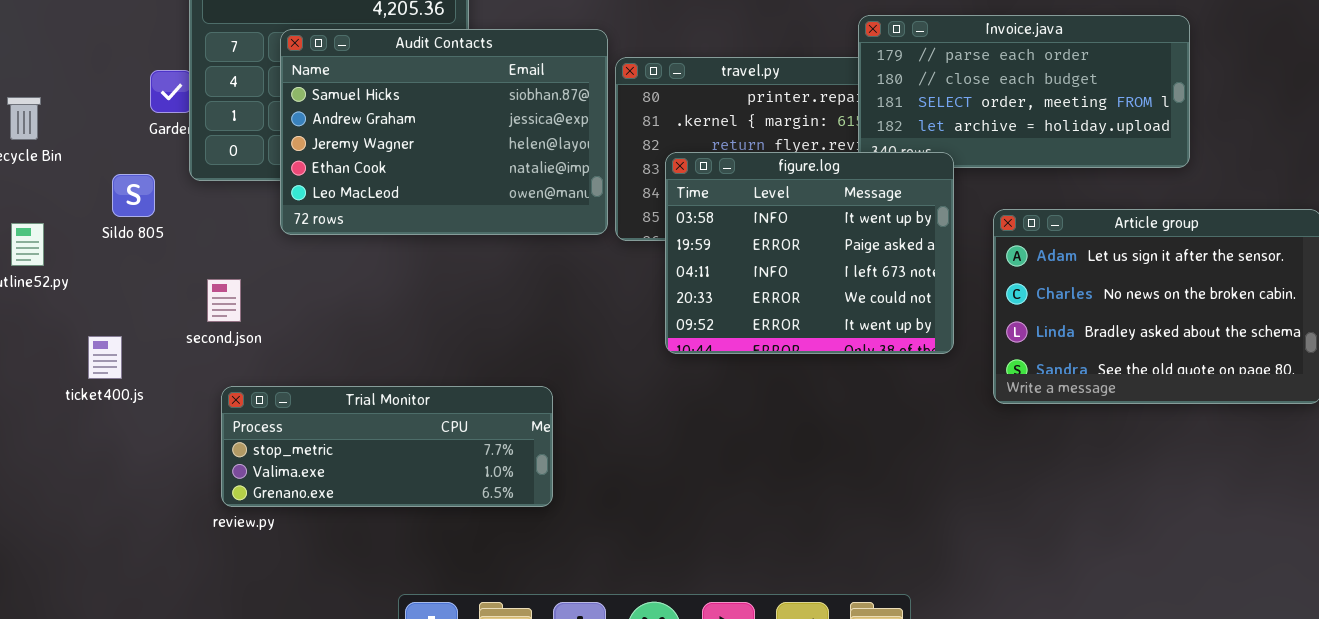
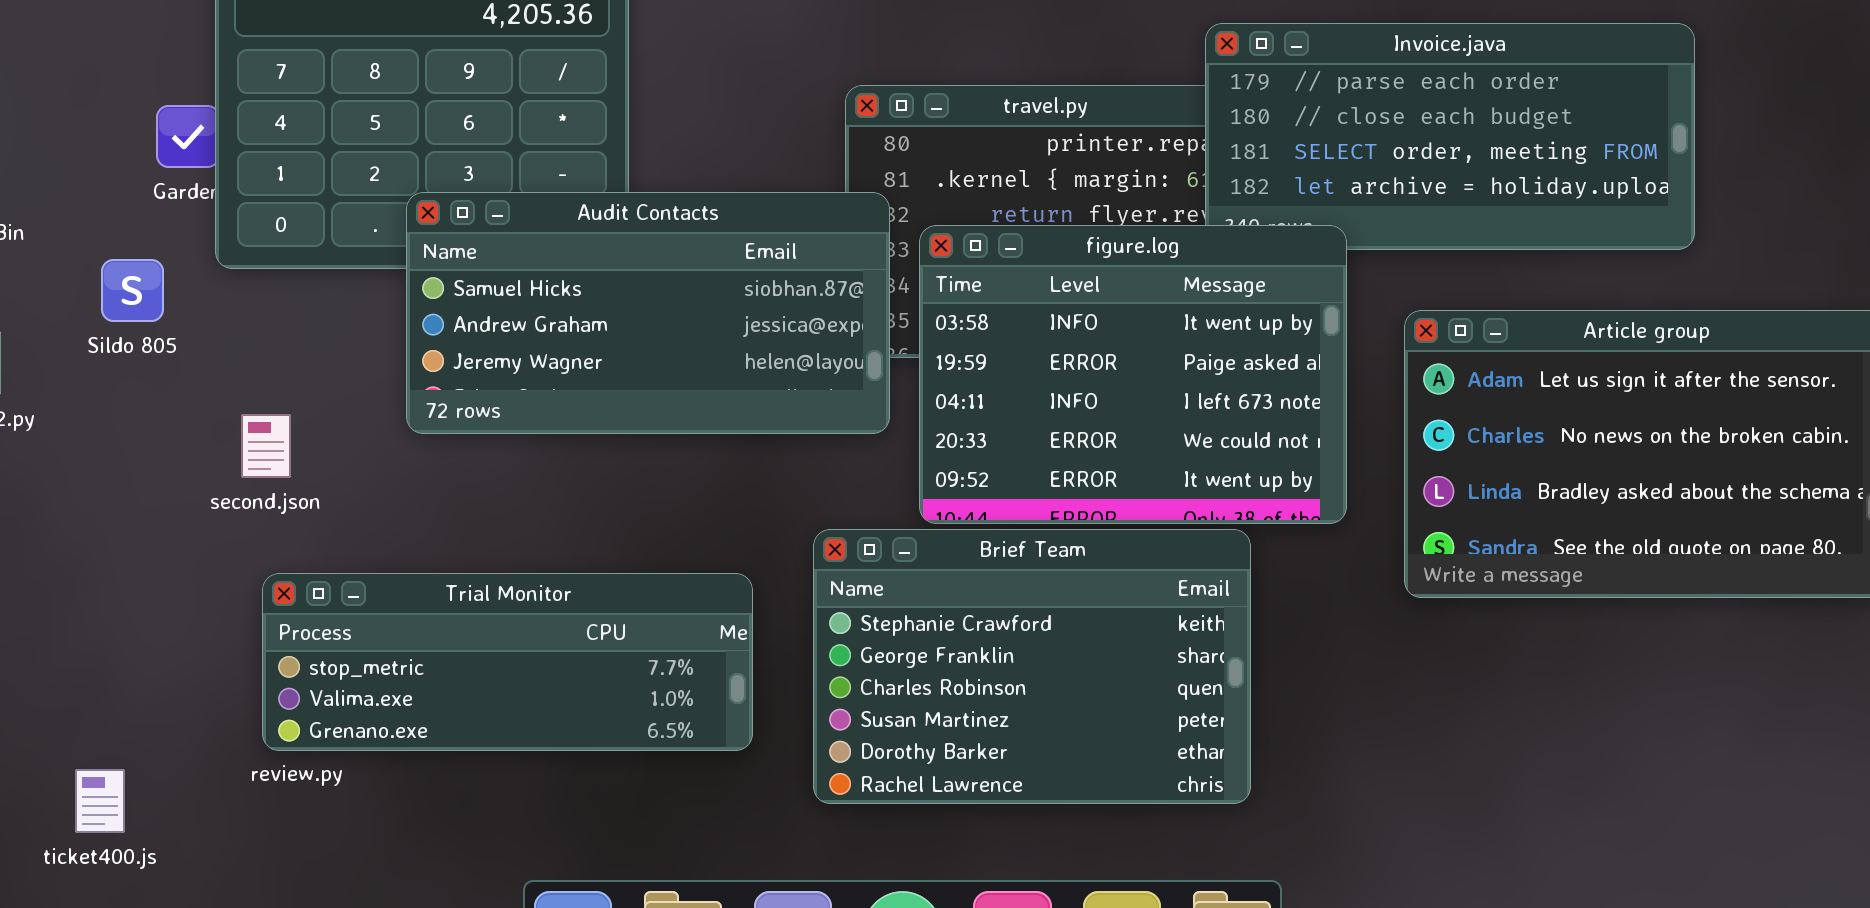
Audit Contacts: [280,29,608,235] -> [406,192,890,434], moved, resized
ticket400.js: [88,336,122,379] -> [75,769,125,833], moved
Brief Team: none -> [813,529,1251,804], opened

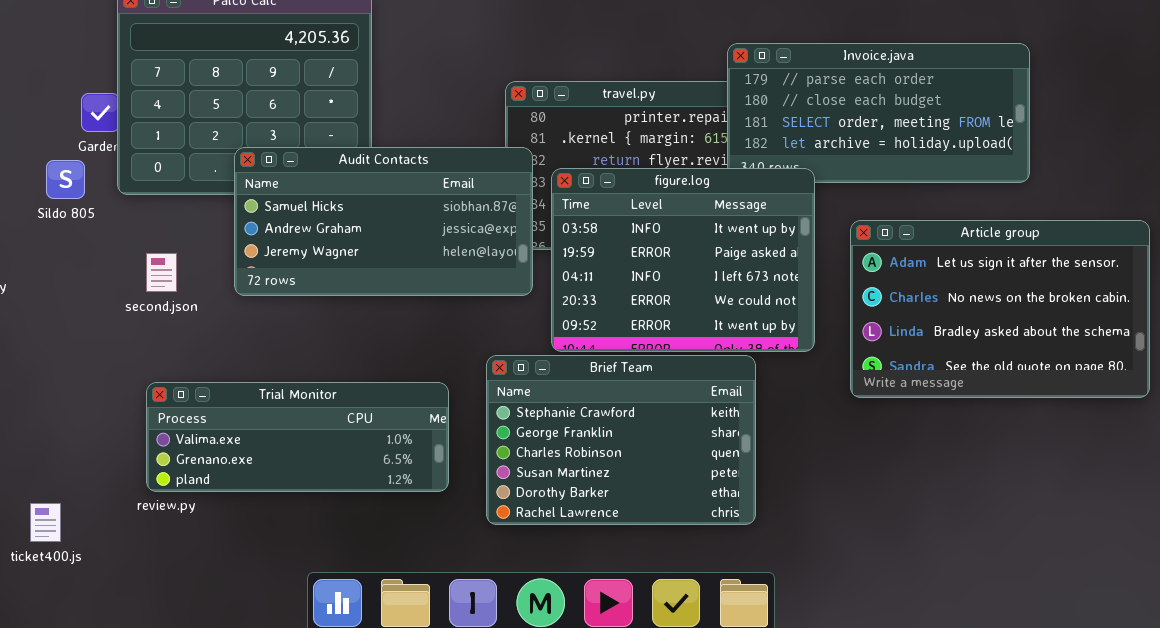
Sildo 805: [101,259,164,322] -> [46,160,85,199], moved
second.json: [241,414,291,478] -> [146,253,177,292], moved
Trial Monitor: [262,573,753,751] -> [146,382,449,492], scrolled down 1 row

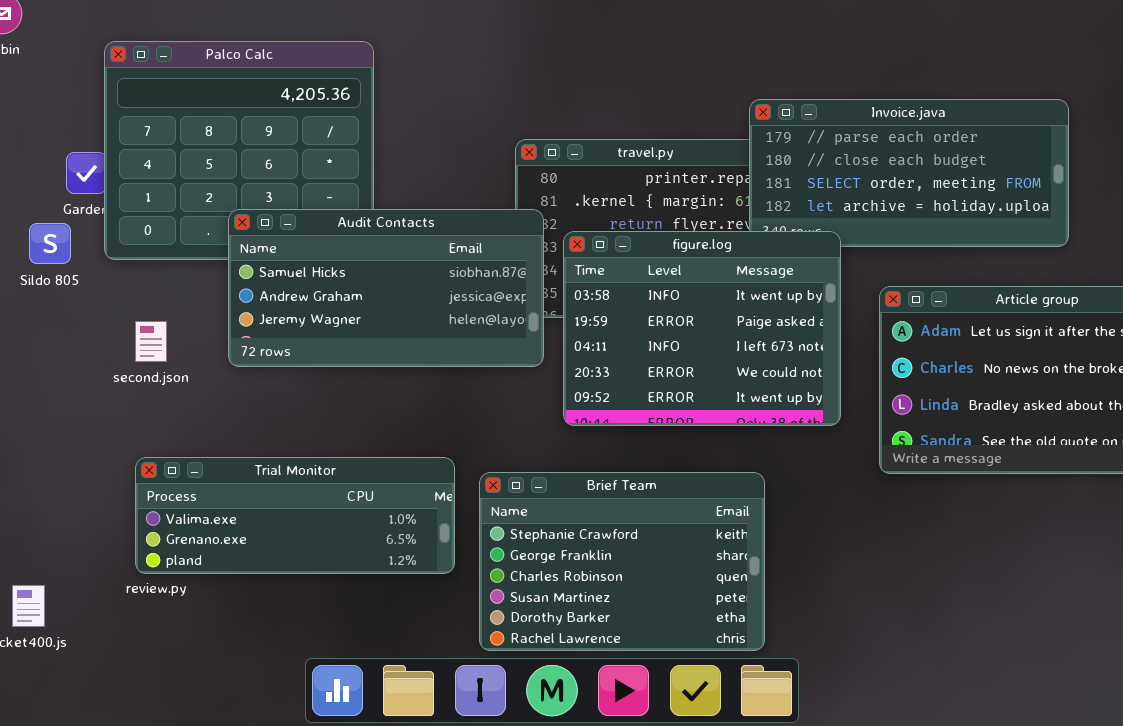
Brief Team: [486,355,756,525] -> [479,472,765,651], moved

